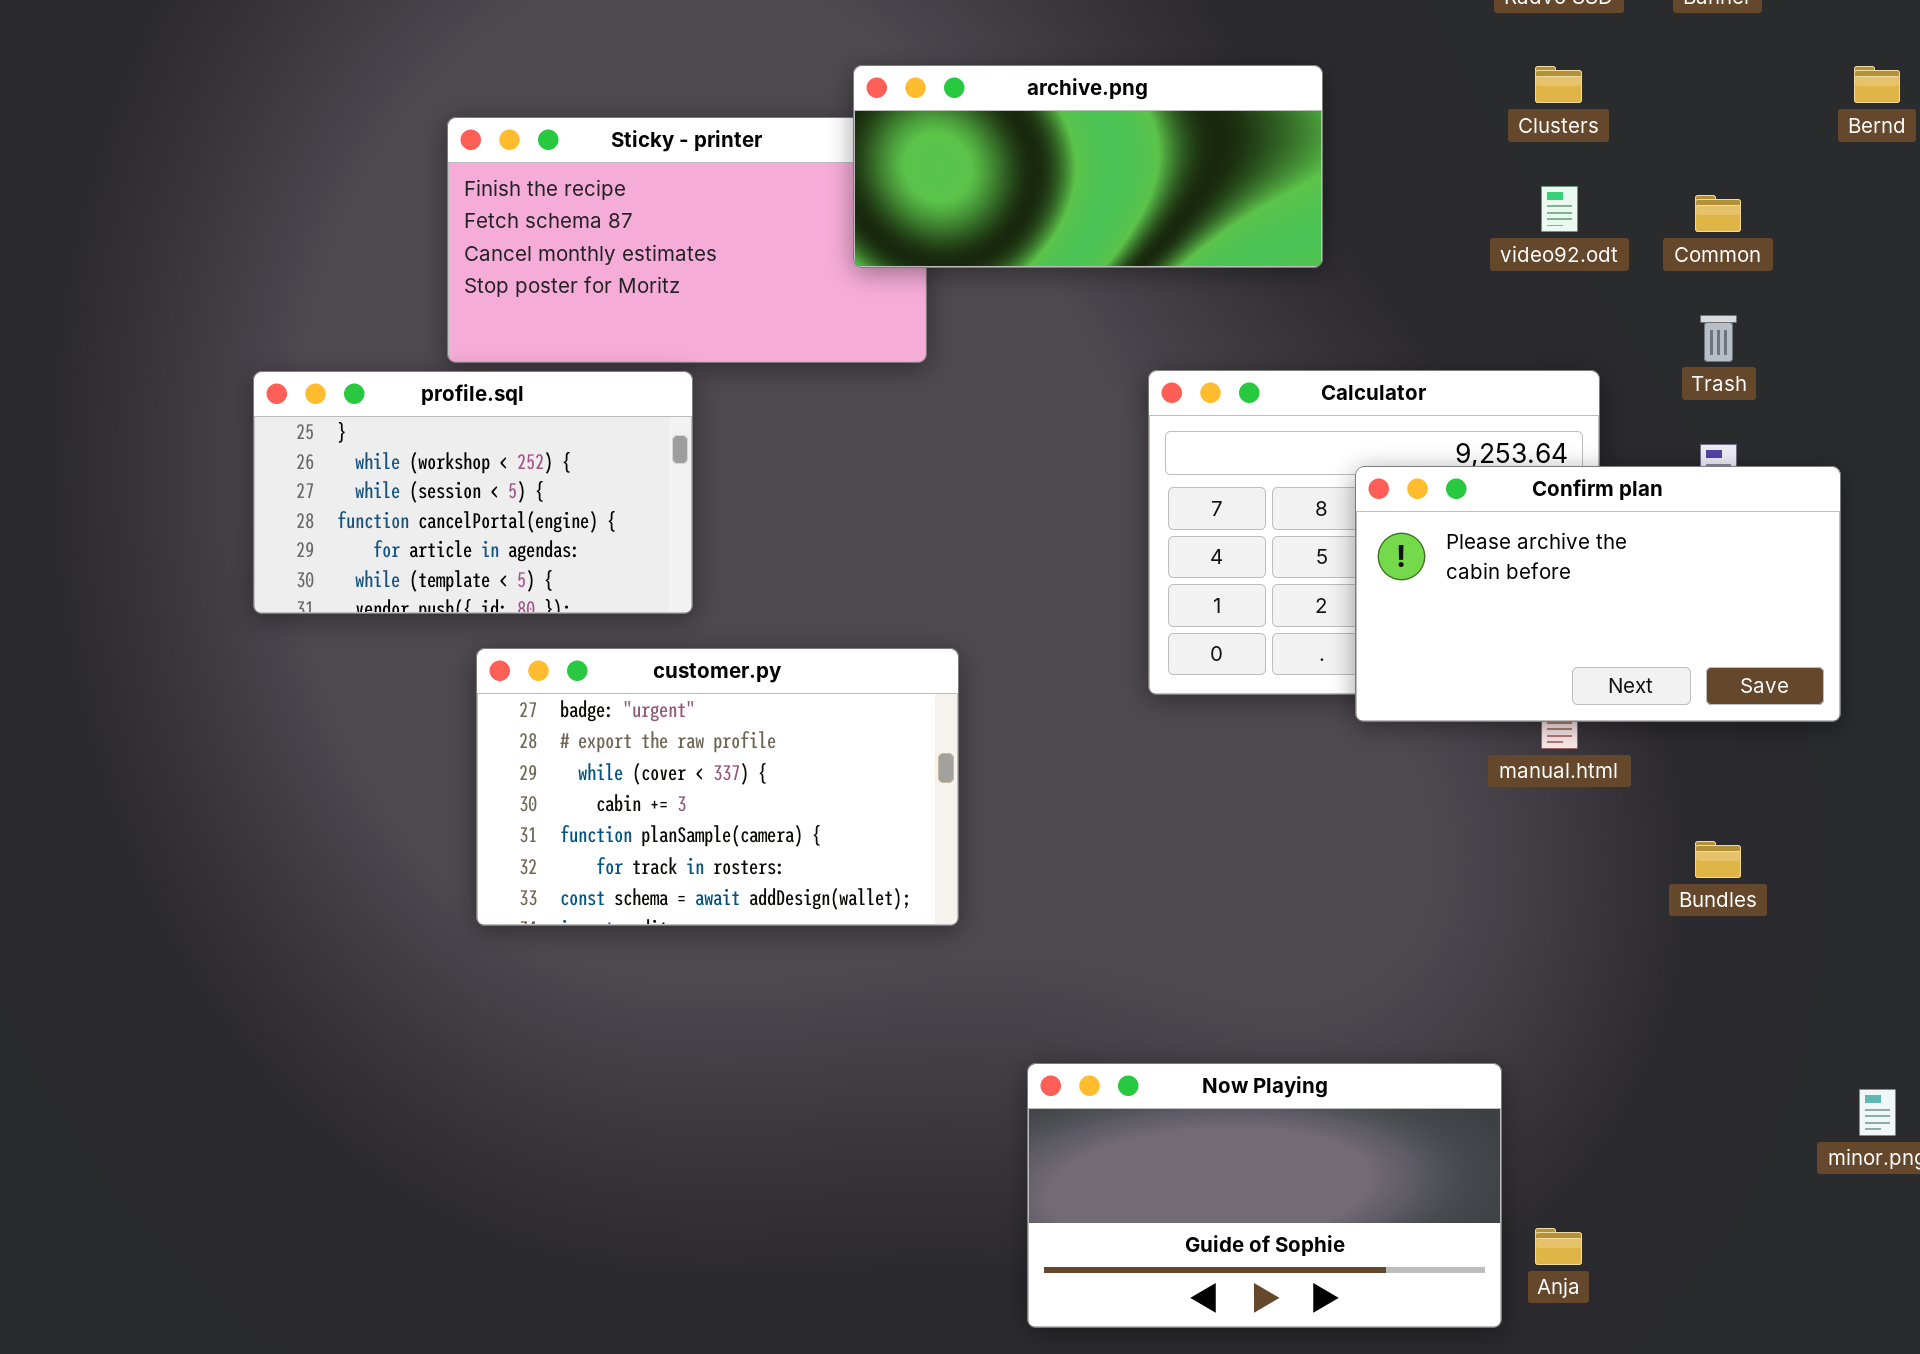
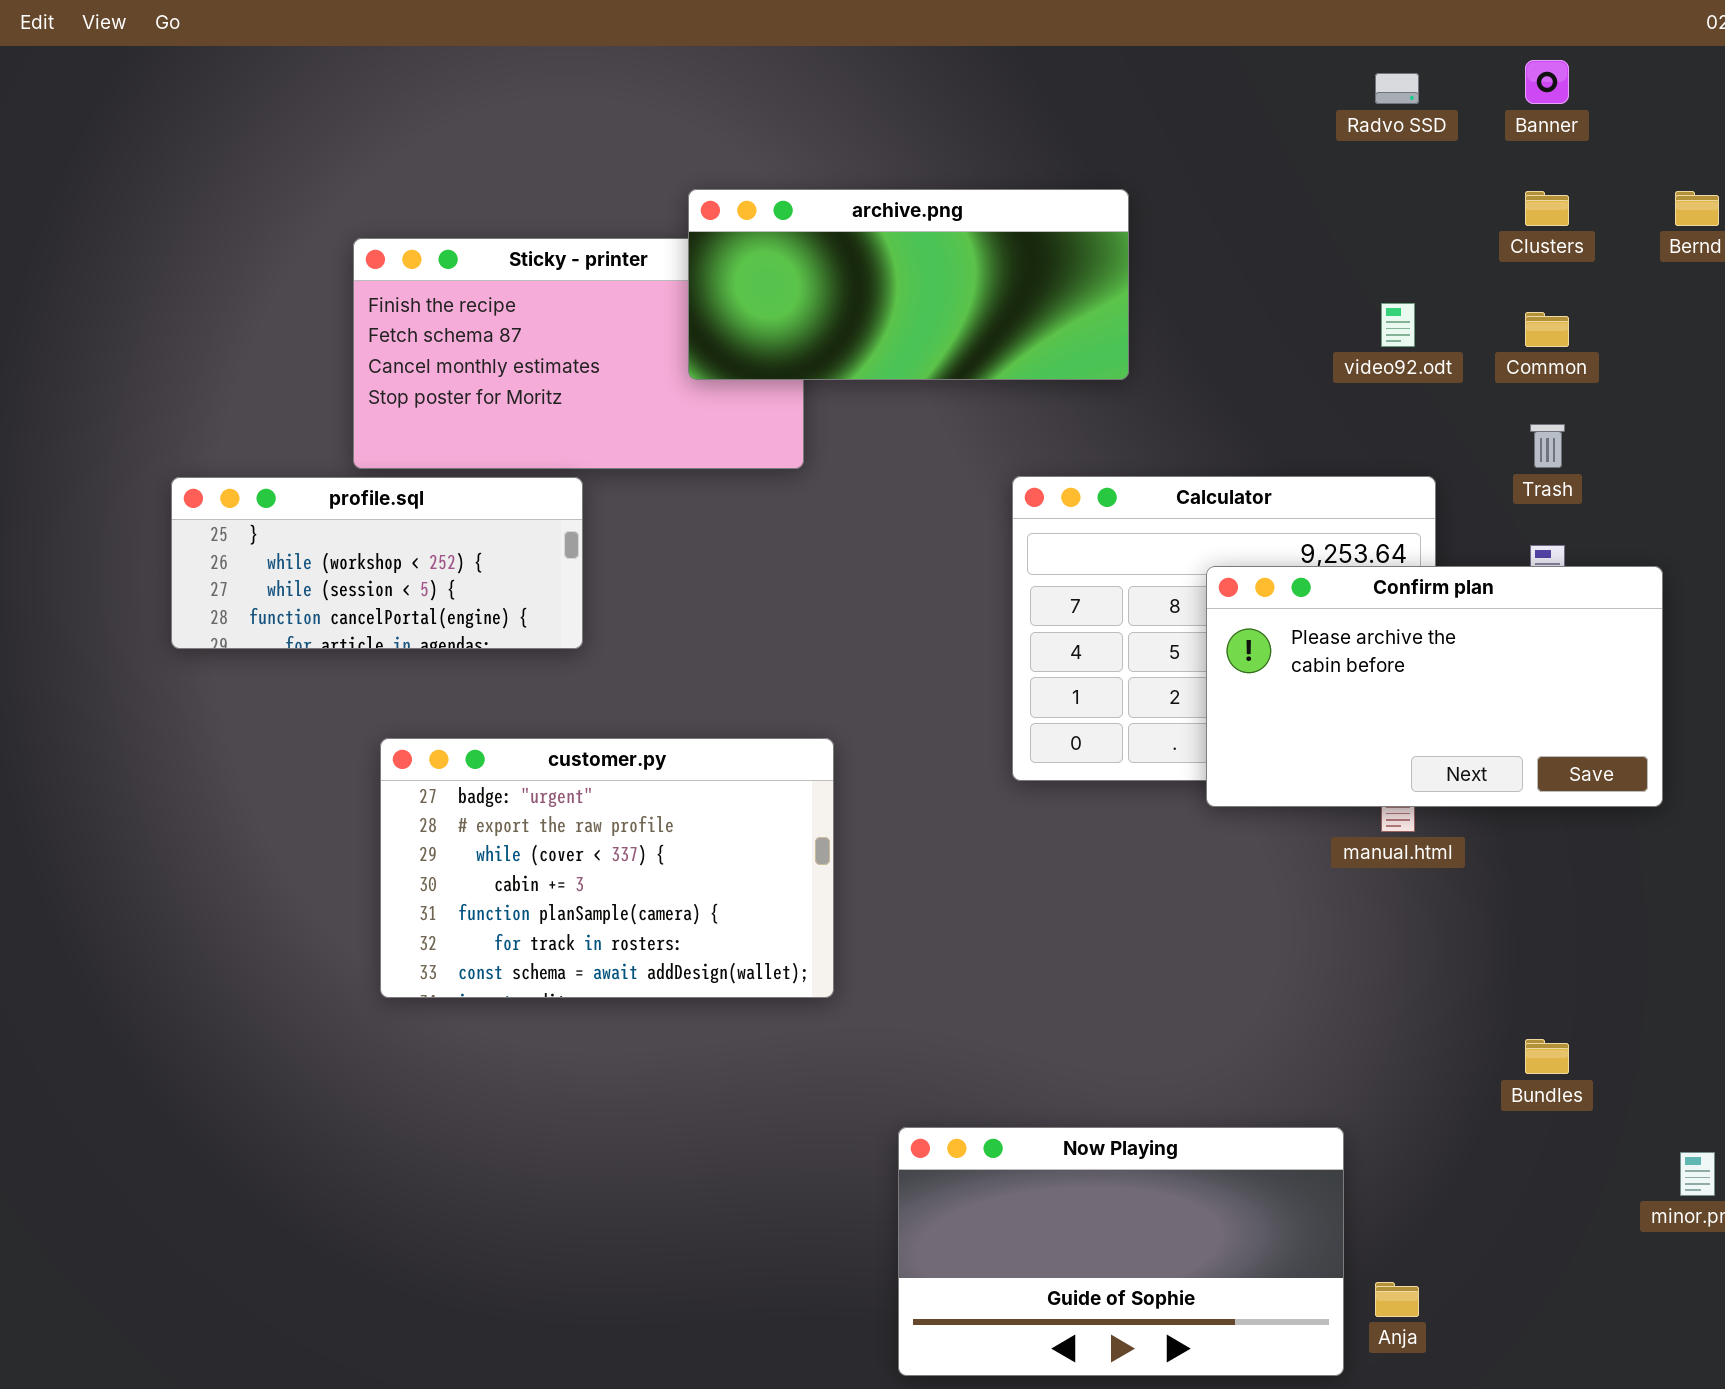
archive.png: [853,65,1323,268] -> [688,189,1129,380], moved
Clusters: [1535,66,1582,103] -> [1525,191,1569,226], moved
profile.sql: [253,371,693,614] -> [171,477,583,649], resized
Bundles: [1695,841,1741,878] -> [1525,1039,1569,1074], moved

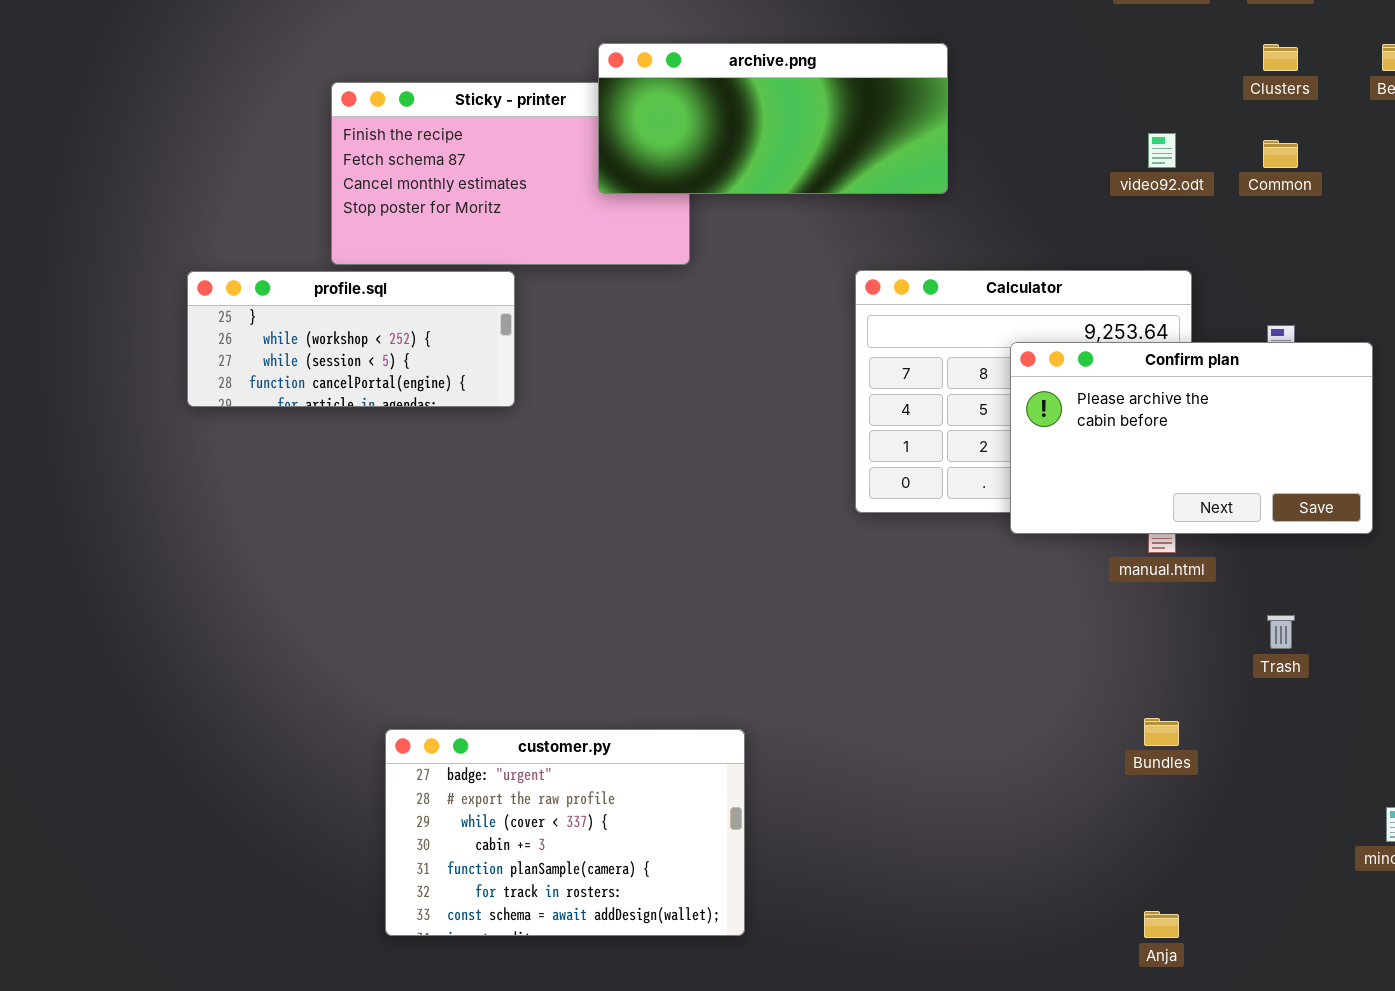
Trash: [1530,424,1565,468] -> [1267,615,1295,649], moved
customer.py: [380,738,834,998] -> [385,729,745,936], moved
Bundles: [1525,1039,1569,1074] -> [1144,718,1179,746], moved
Now Playing: [898,1127,1344,1376] -> none, closed

